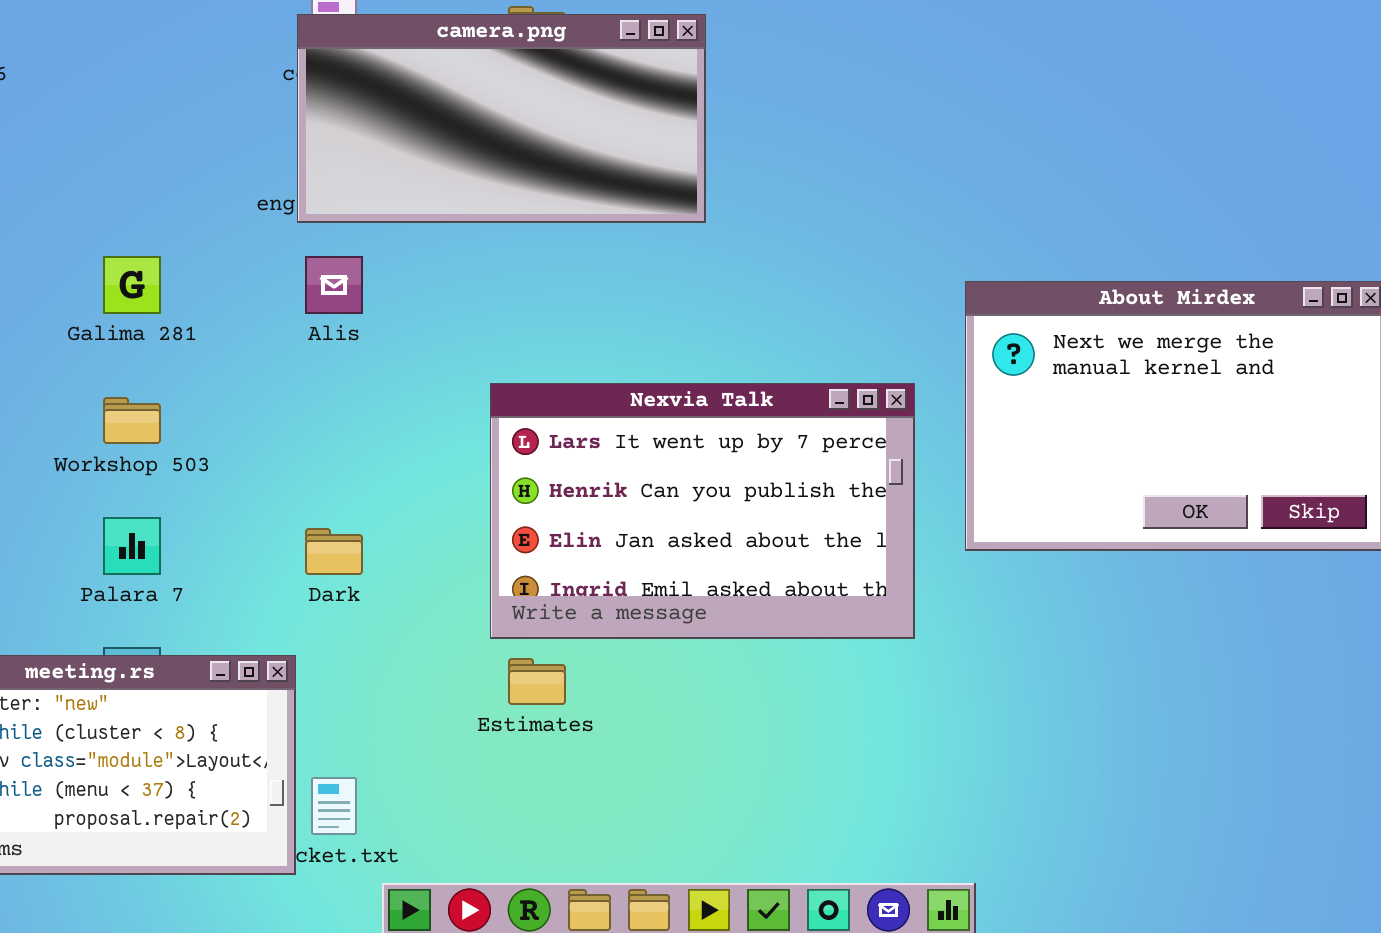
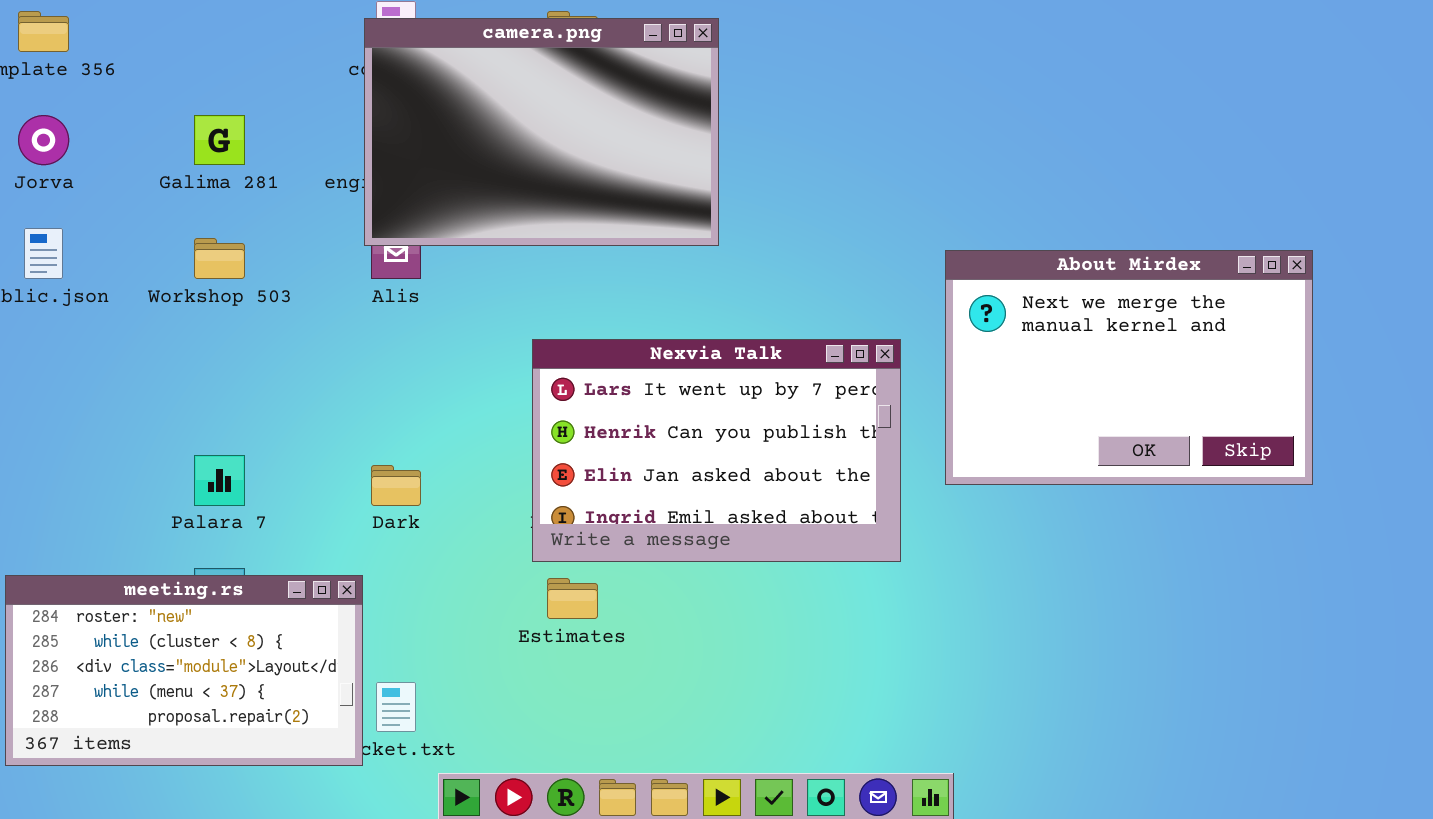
camera.png: [297,14,706,223] -> [364,18,719,246], resized
Galima 281: [103,256,161,314] -> [194,115,245,165], moved
Workshop 503: [103,397,161,444] -> [194,238,245,279], moved

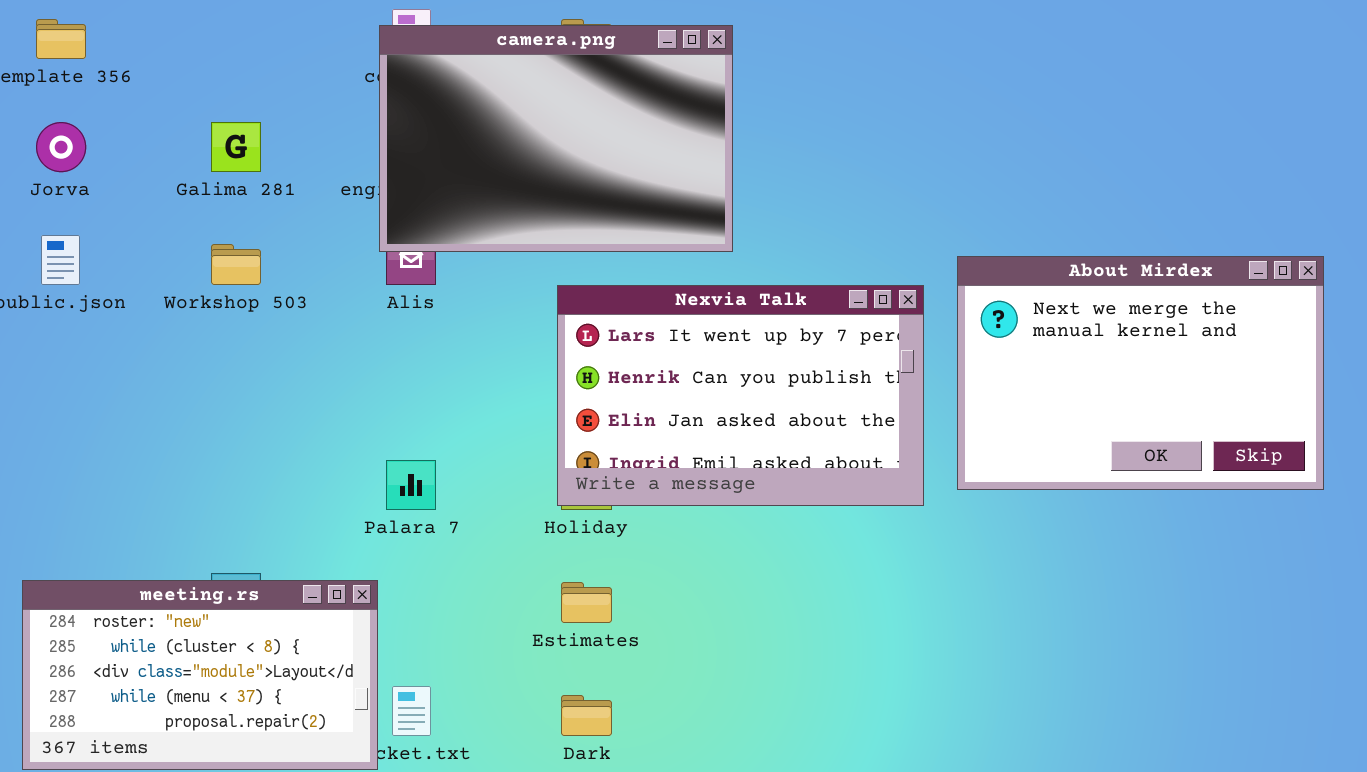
Nexvia Talk: [532,339,901,562] -> [557,285,924,506], moved
Palara 7: [194,455,245,506] -> [386,460,436,510], moved
Dark: [371,465,421,506] -> [561,695,612,736], moved

